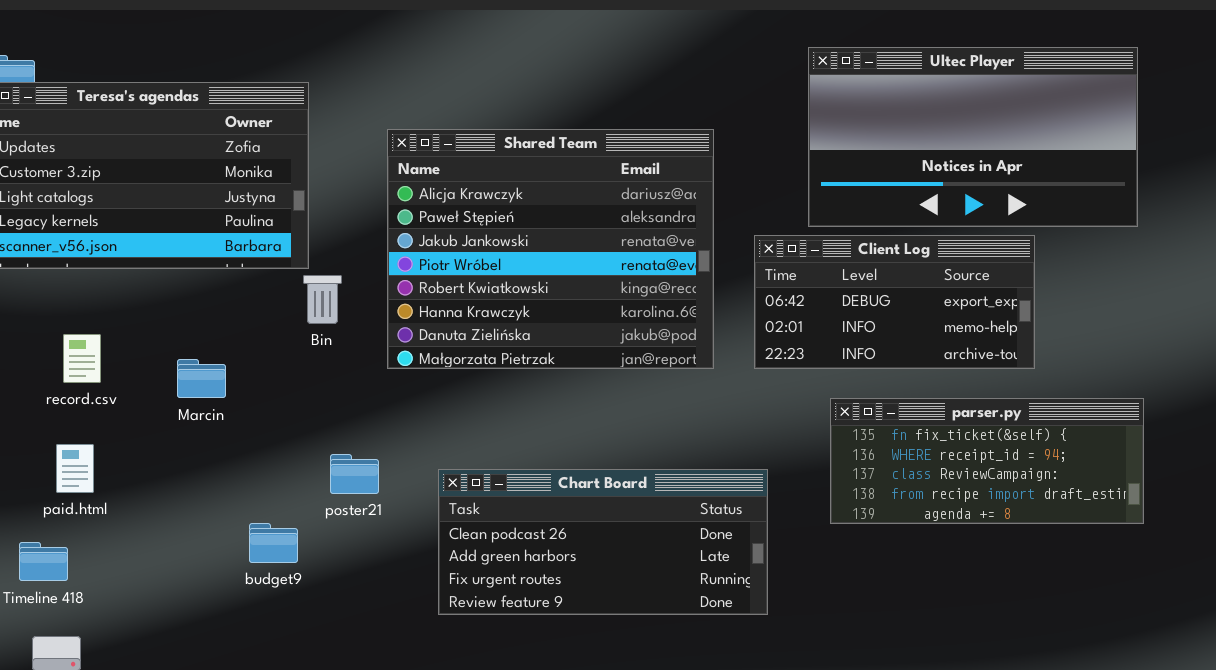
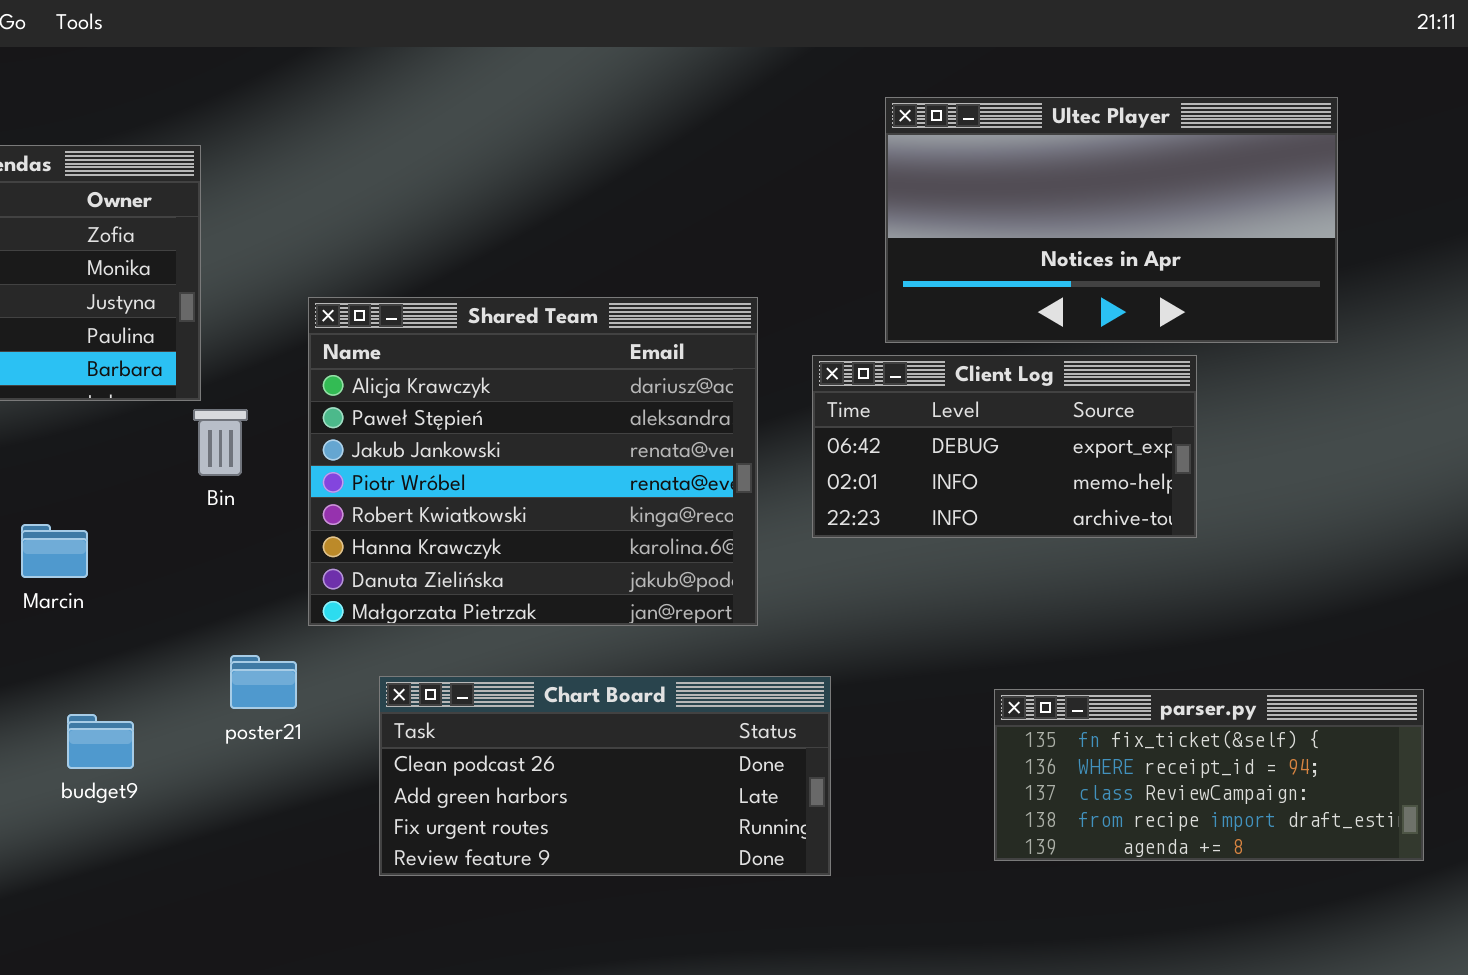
Shared Team: [387,129,714,369] -> [308,297,758,626], moved
parser.py: [830,398,1144,524] -> [994,689,1424,861], moved
budget9: [249,523,298,563] -> [67,714,134,769], moved

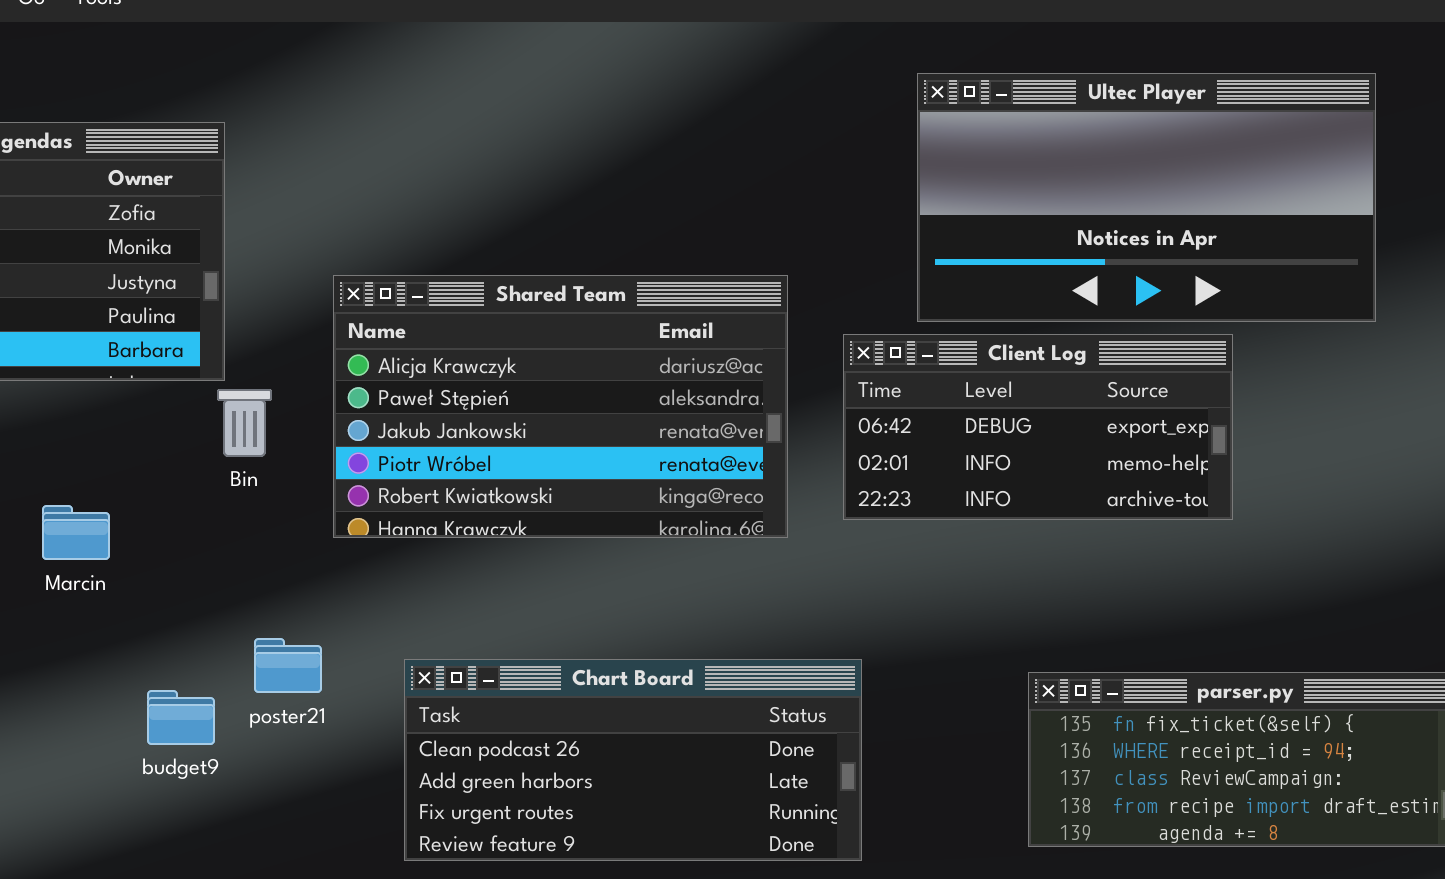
Shared Team: [308,297,758,626] -> [333,275,788,538], resized
budget9: [67,714,134,769] -> [147,690,215,745], moved

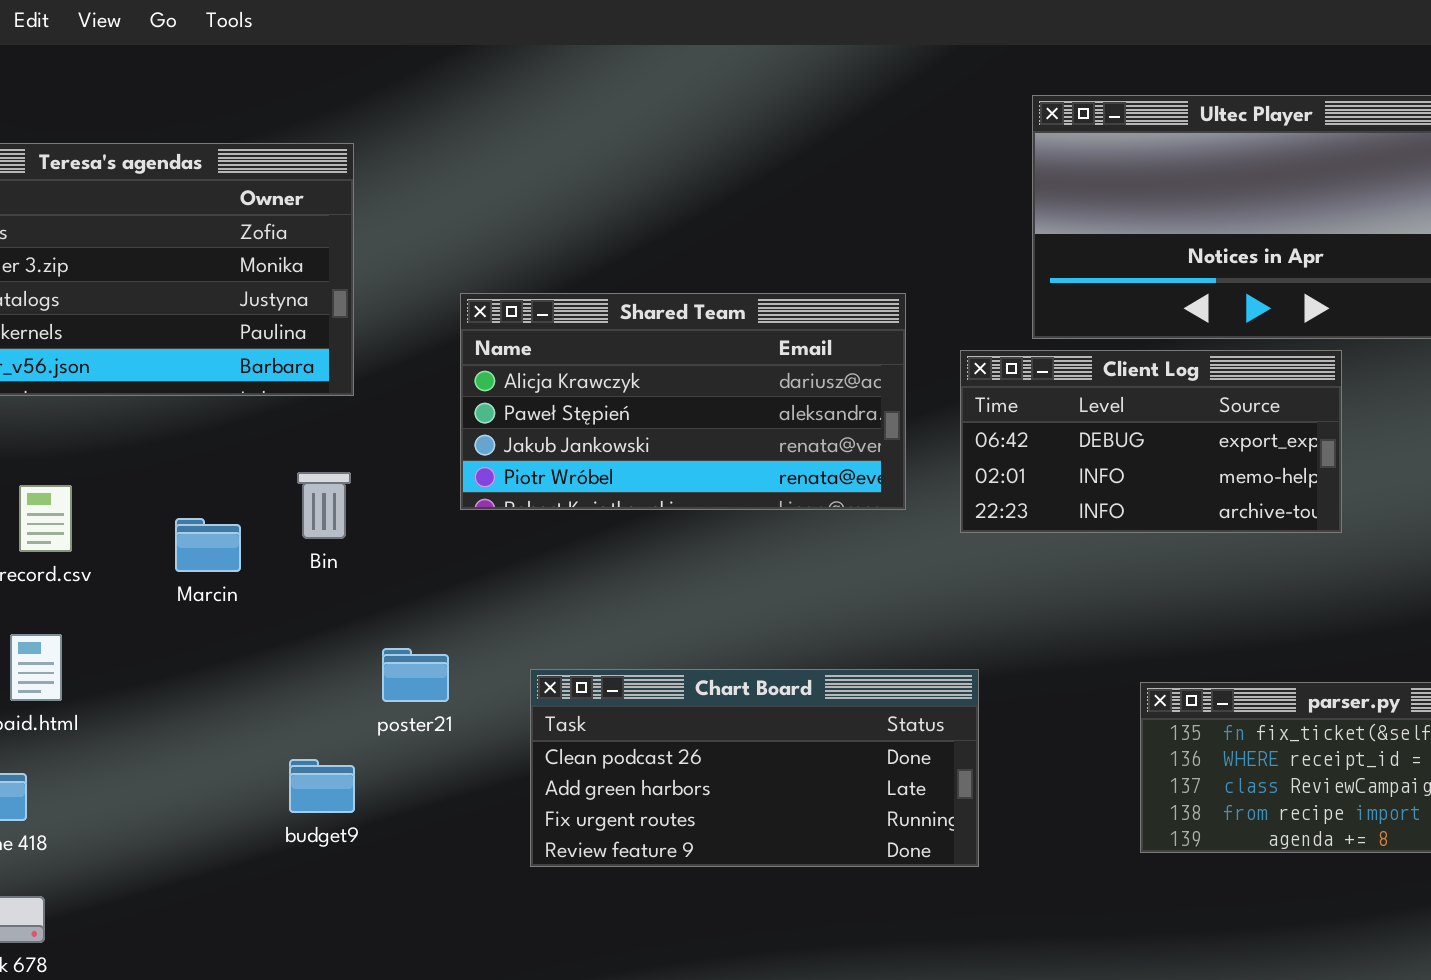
Shared Team: [333,275,788,538] -> [460,293,906,510], resized
Bin: [217,389,272,457] -> [297,472,351,539], moved
budget9: [147,690,215,745] -> [289,759,355,813], moved

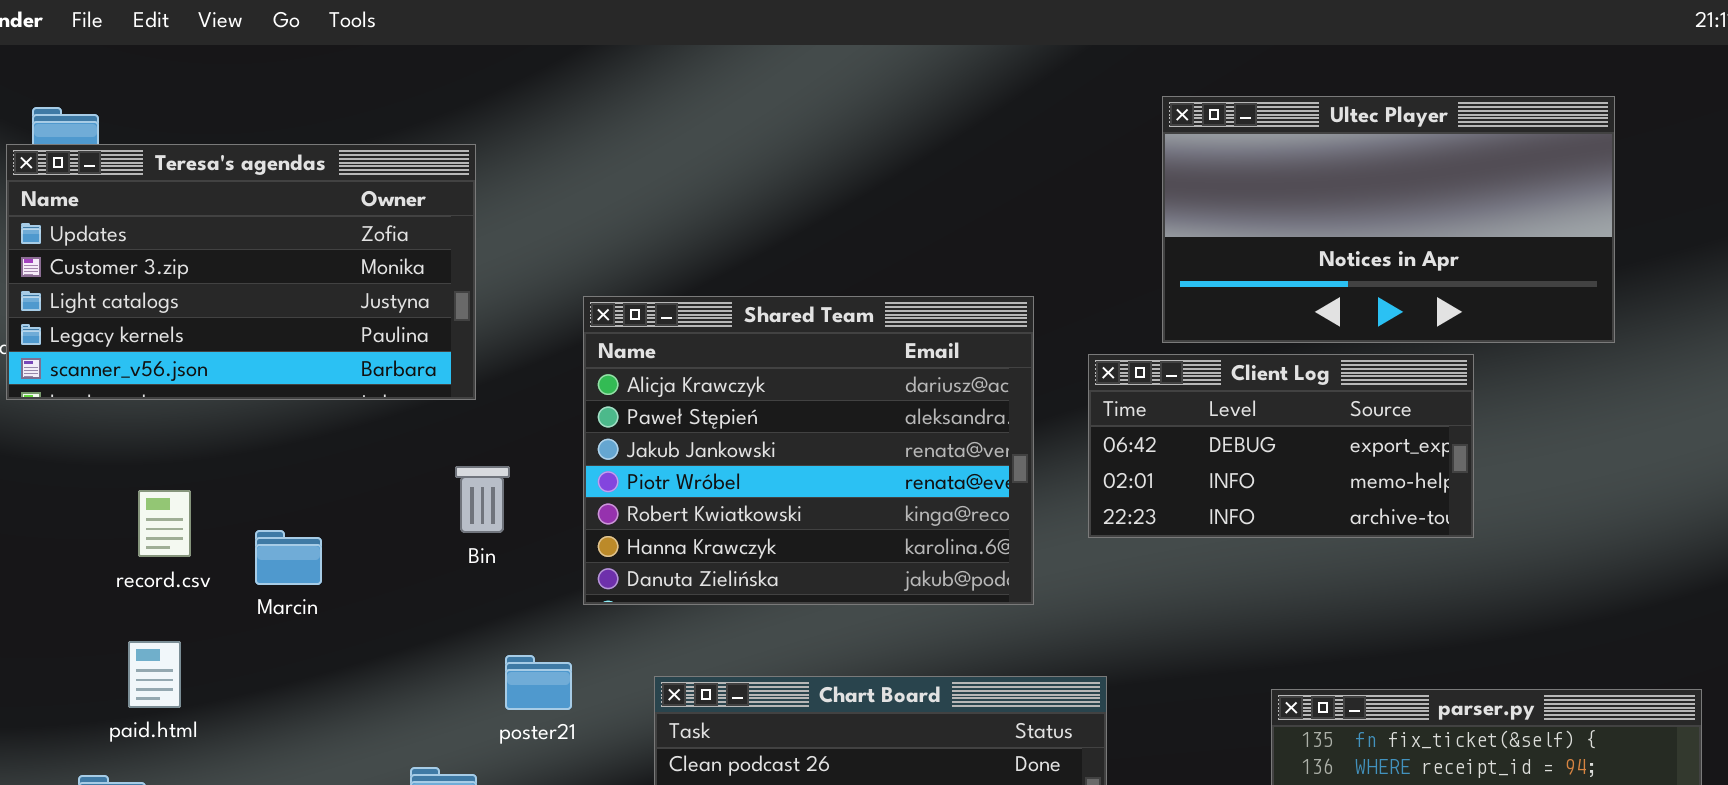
Shared Team: [460,293,906,510] -> [583,296,1034,605], resized
Bin: [297,472,351,539] -> [455,466,510,533], moved
Marcin: [175,518,241,572] -> [255,530,322,585], moved

